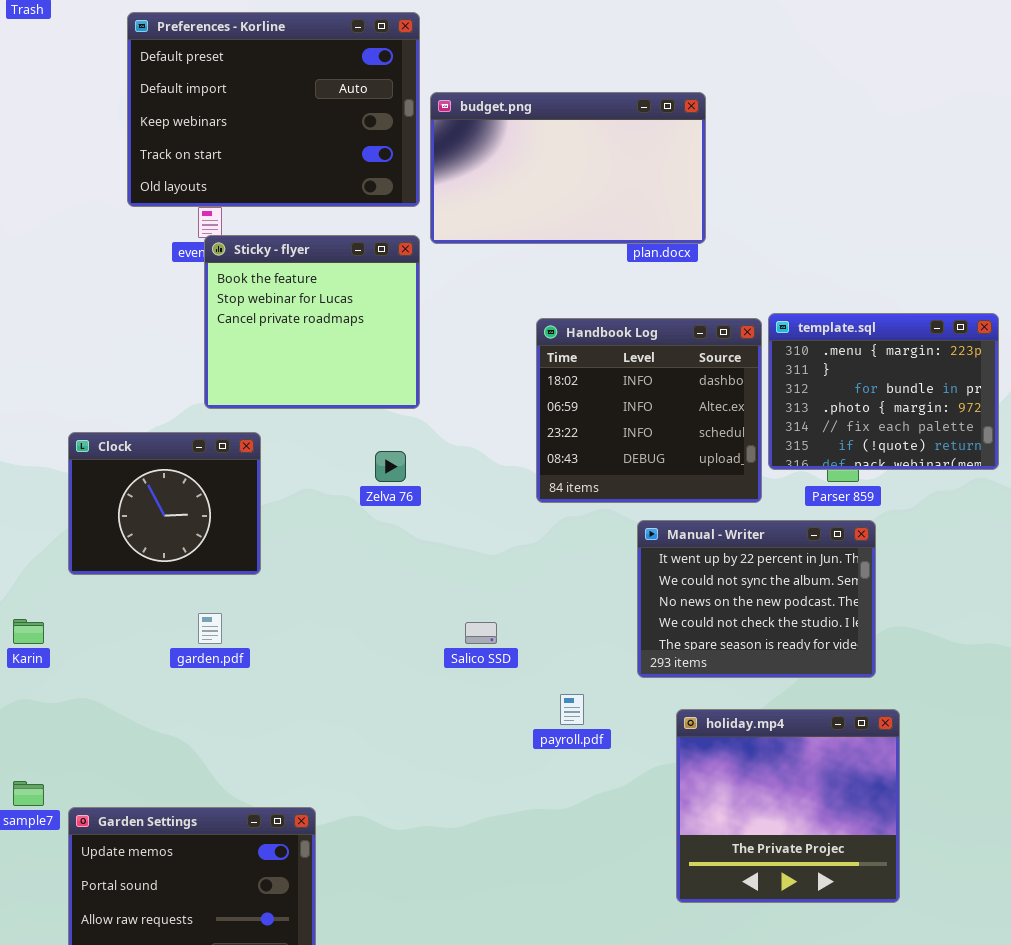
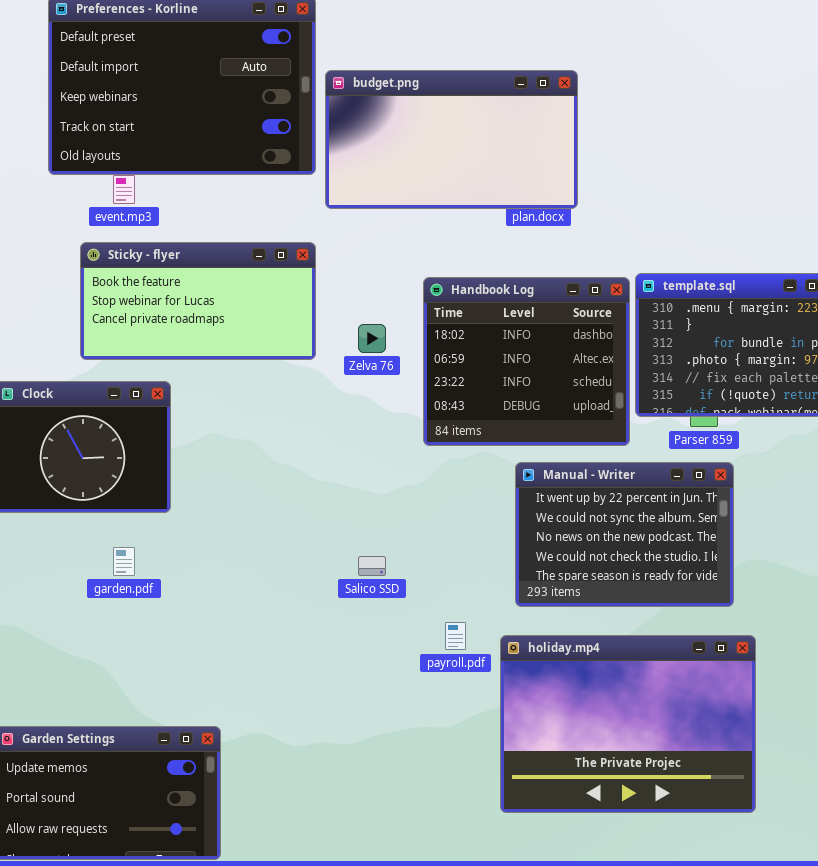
Sticky - flyer: [204,235,420,409] -> [80,242,316,360], resized
Zelva 76: [375,451,406,482] -> [358,324,386,353], moved
holiday.mp4: [676,709,900,903] -> [500,635,756,813], resized

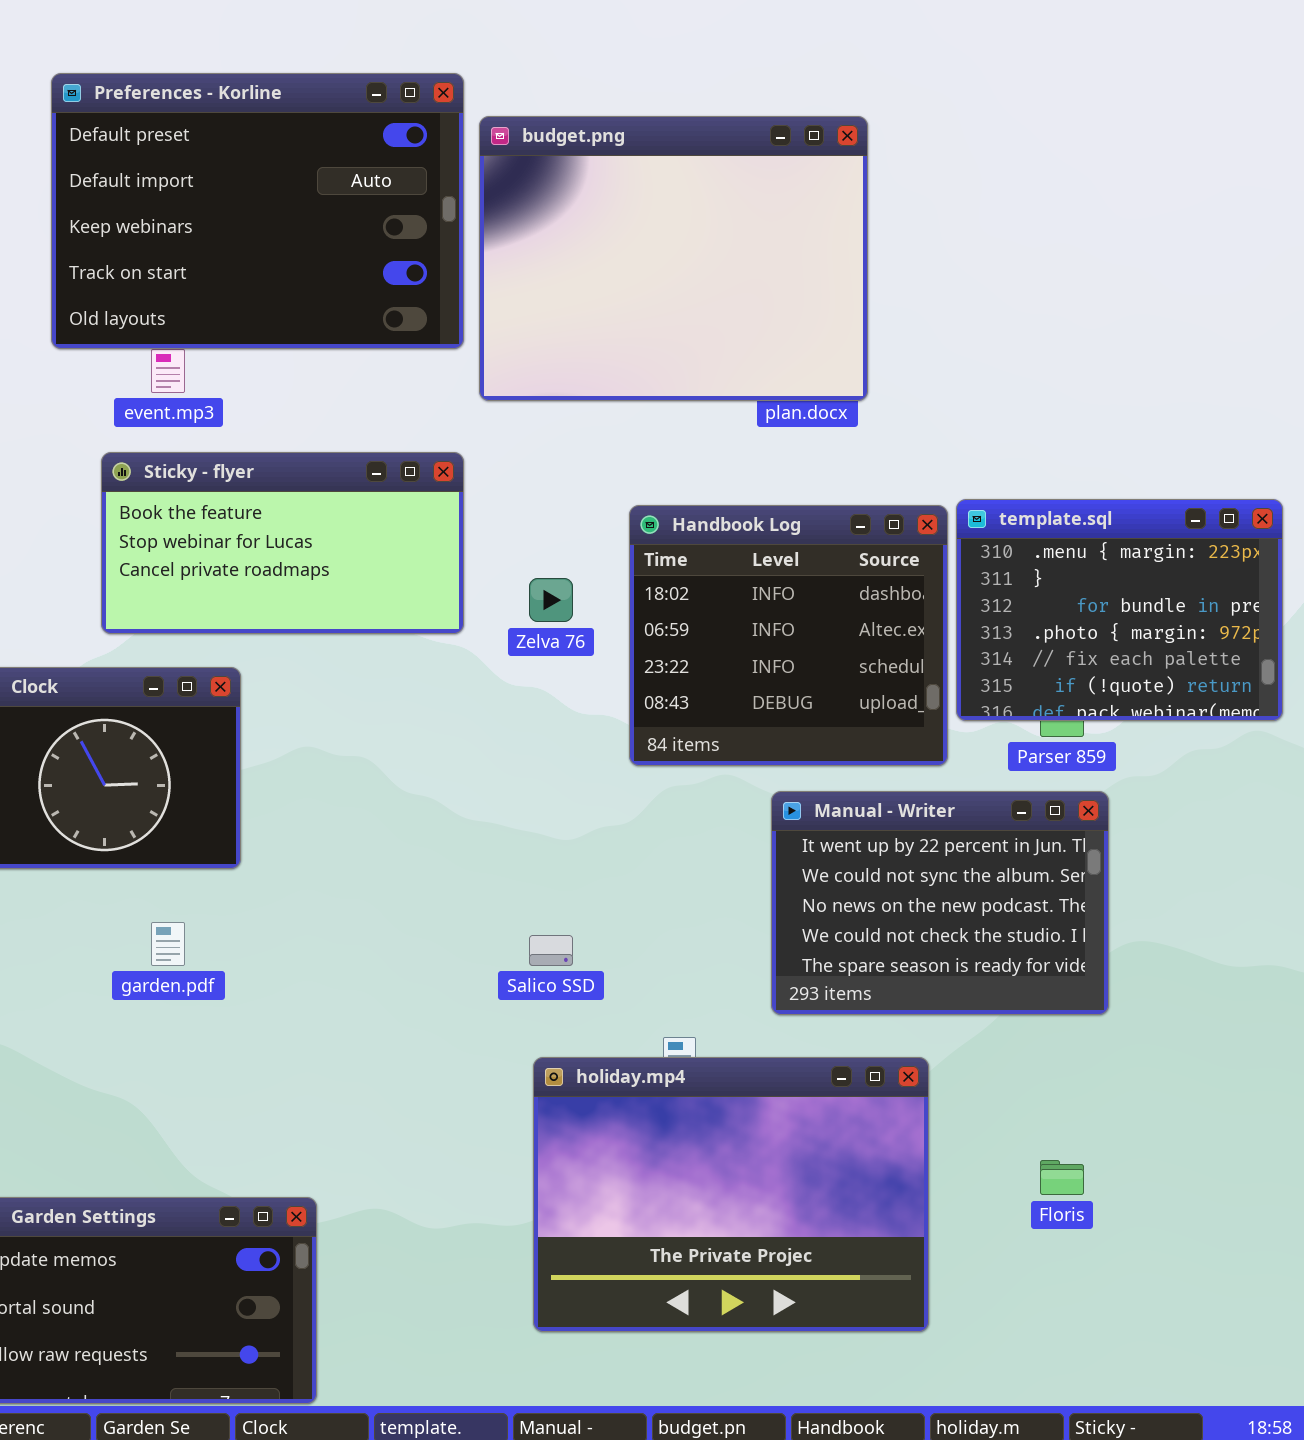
budget.png: [325,70,578,209] -> [479,116,868,401], resized
holiday.mp4: [500,635,756,813] -> [533,1057,929,1332], moved

